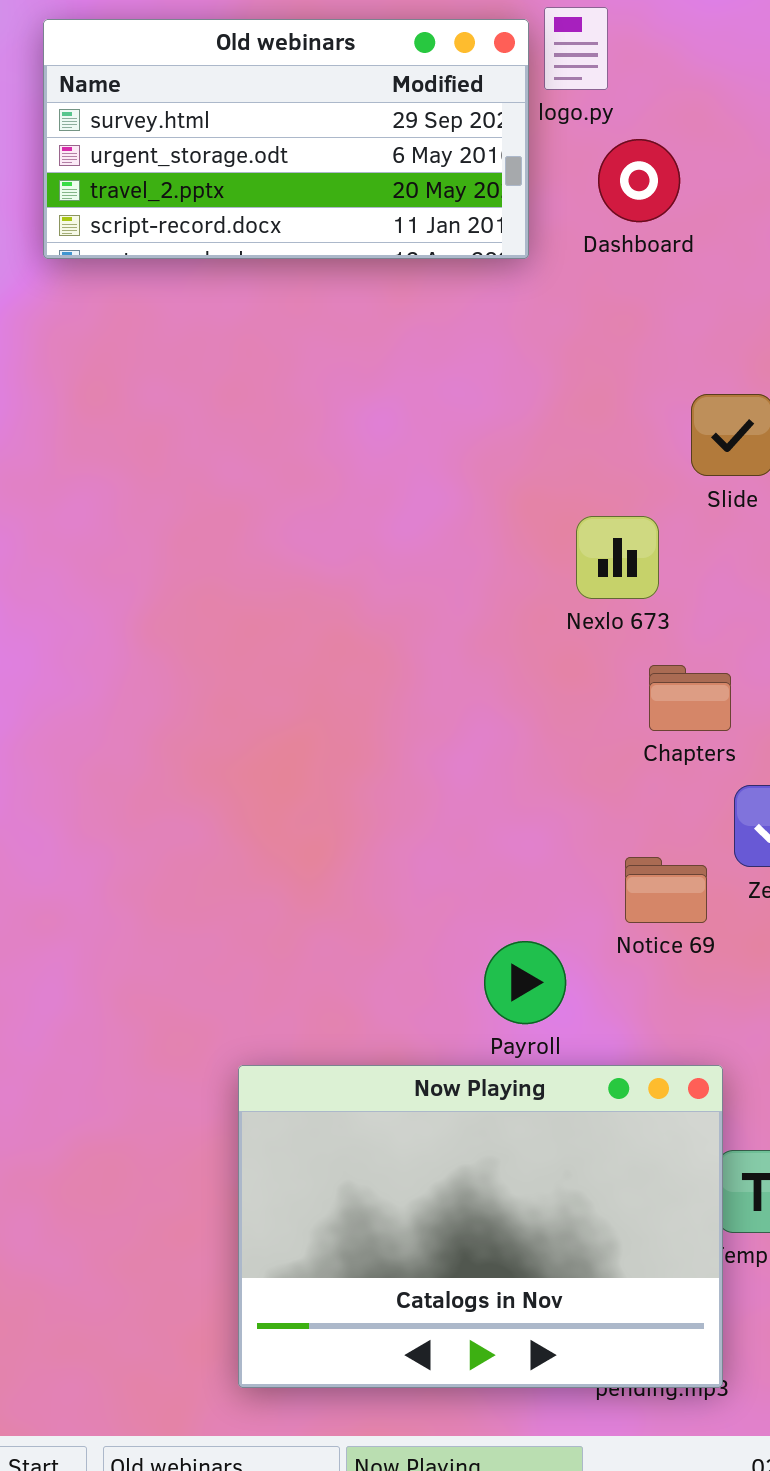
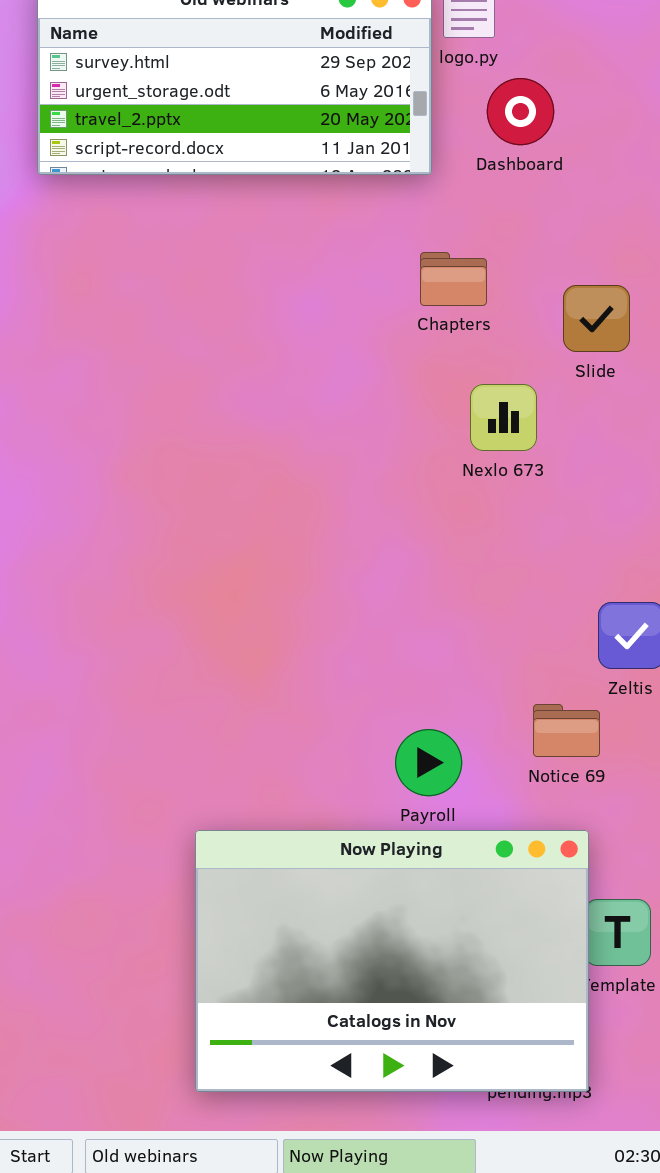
Chapters: [649,665,731,731] -> [420,252,487,306], moved
Notice 69: [625,857,707,923] -> [533,704,600,757], moved

